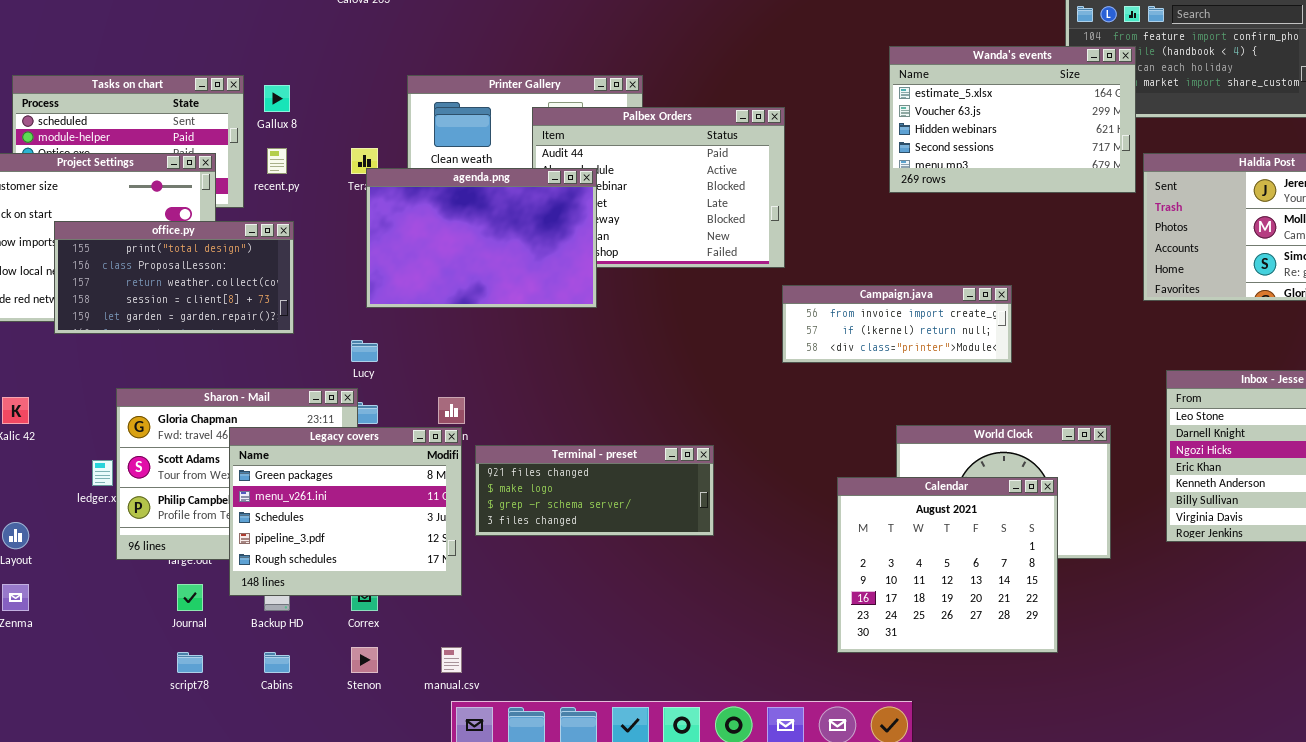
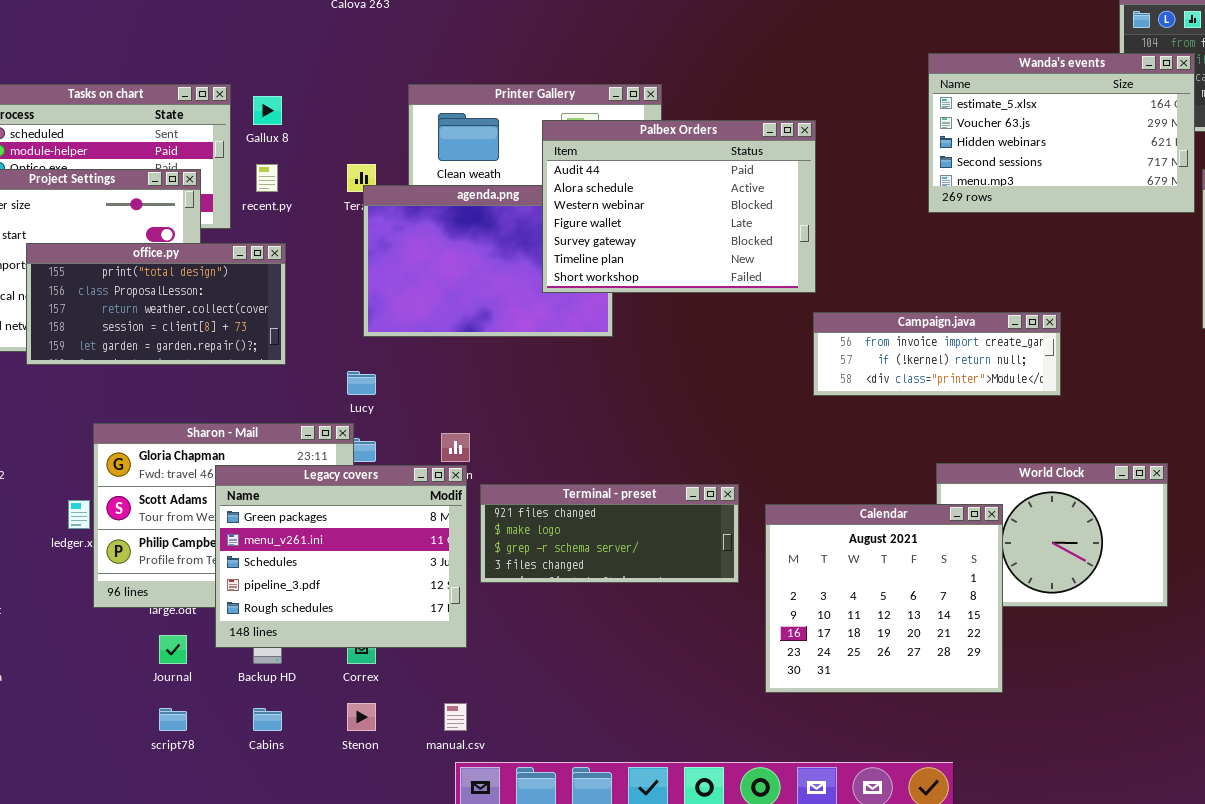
Palbex Orders: [532,107,785,268] -> [542,120,816,293], raised
Calendar: [837,477,1058,653] -> [765,504,1003,693], moved

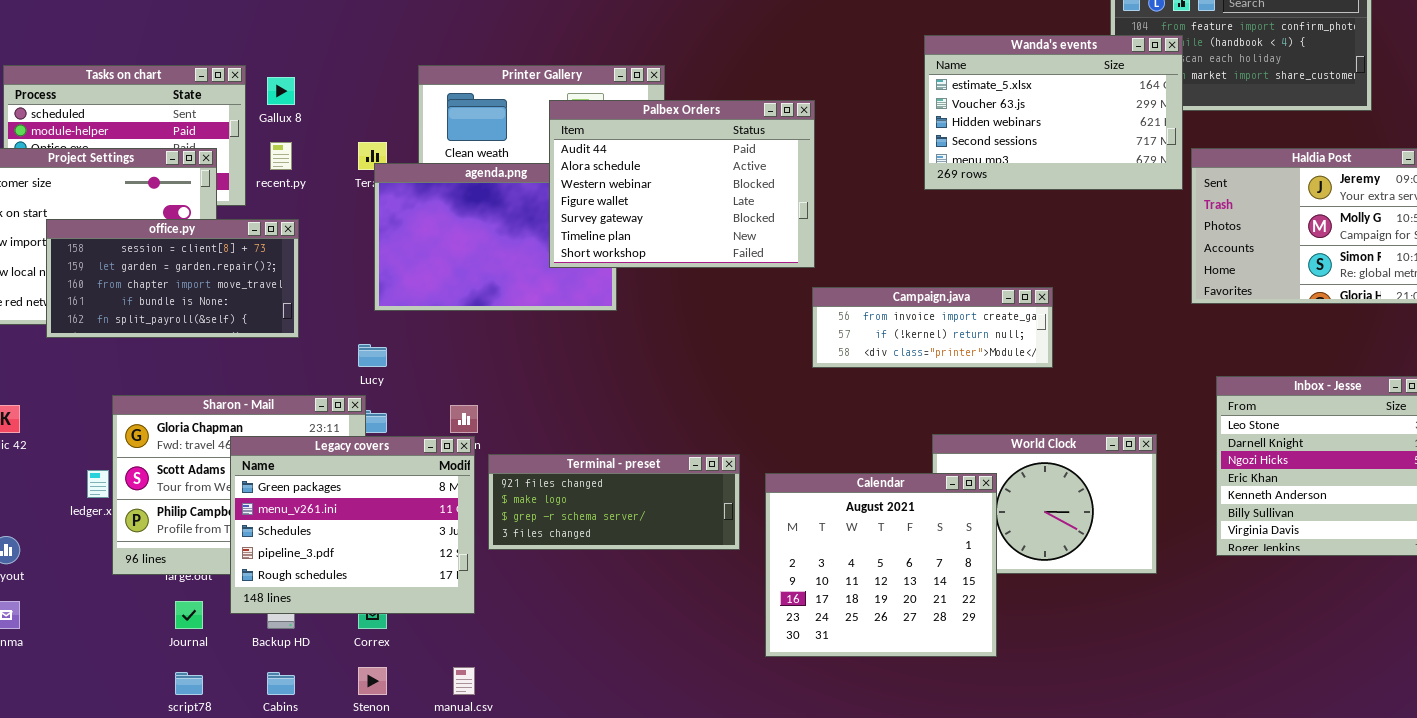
office.py: [26,243,286,365] -> [46,219,299,338], scrolled down 3 rows

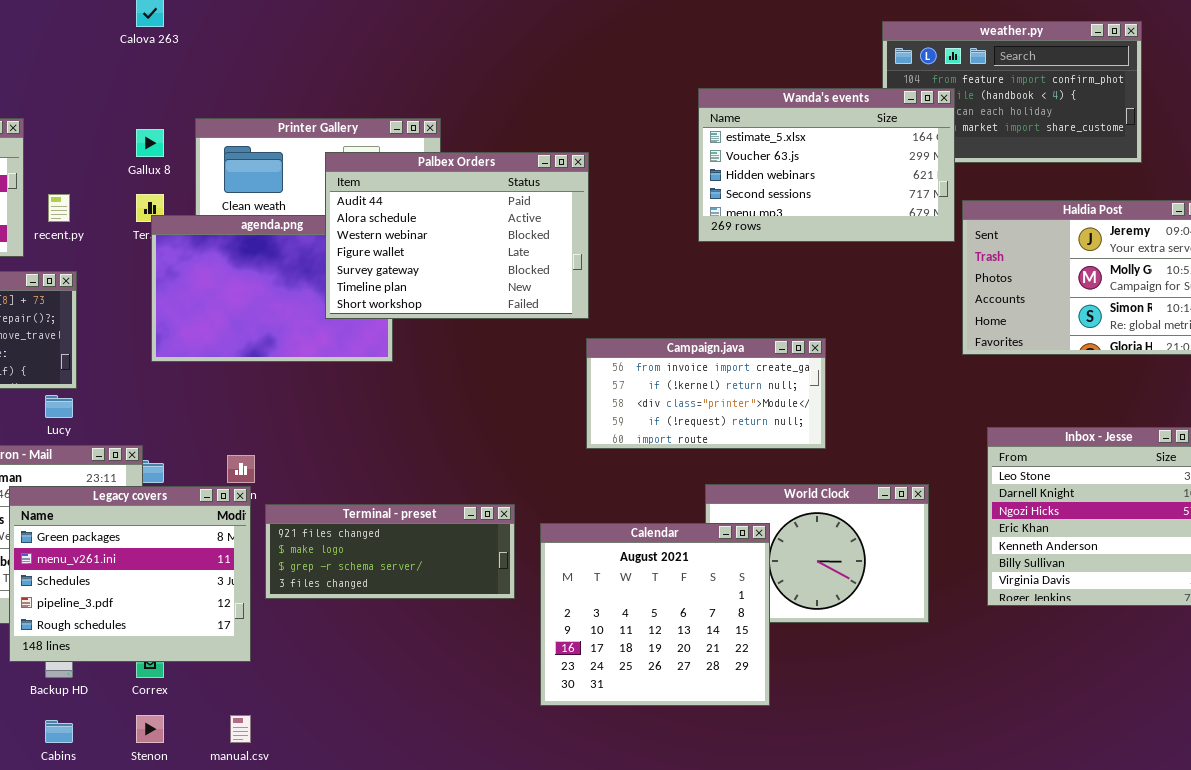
Gallux 8: [267,77,295,105] -> [136,129,164,157], moved
Campaign.java: [812,287,1053,368] -> [586,338,826,449], resized
Lucy: [358,344,387,367] -> [45,395,73,418], moved

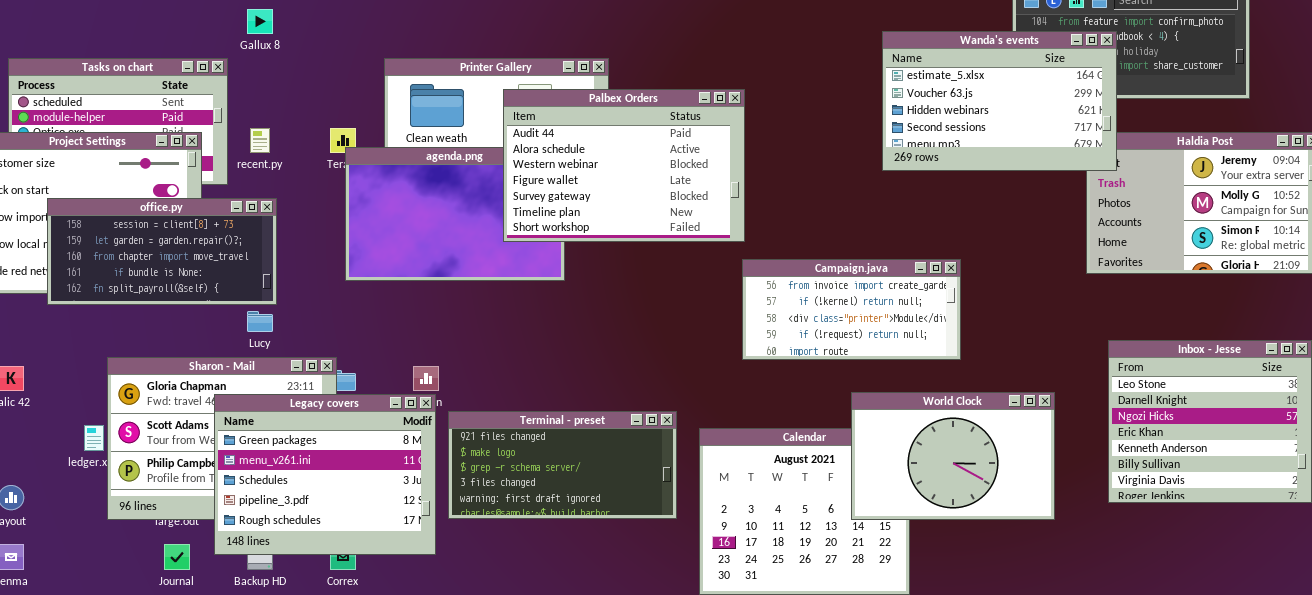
Wanda's events: [698,88,955,242] -> [882,31,1117,171], moved
Gallux 8: [136,129,164,157] -> [247,9,273,34], moved
World Clock: [705,484,929,623] -> [851,392,1055,520], raised
Terminal - preset: [265,504,515,599] -> [448,411,677,519], resized

